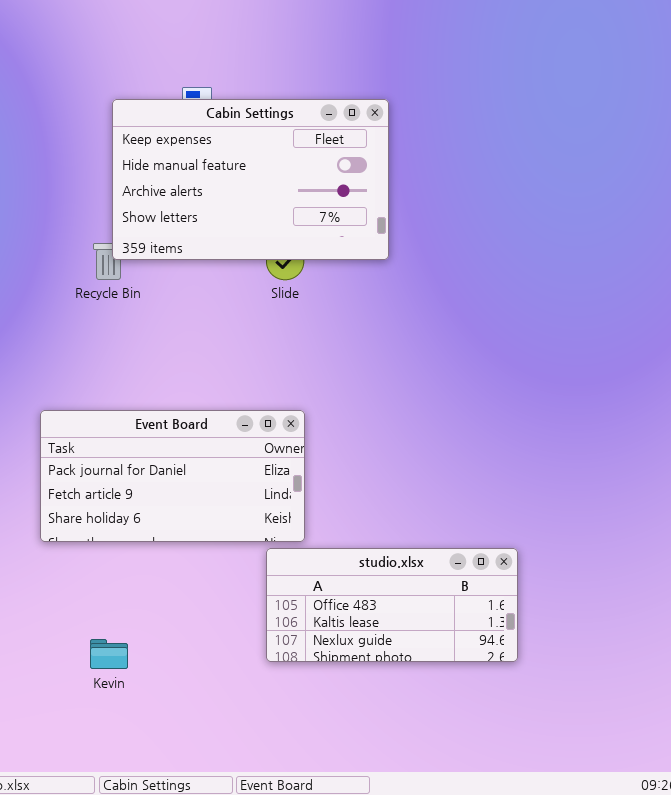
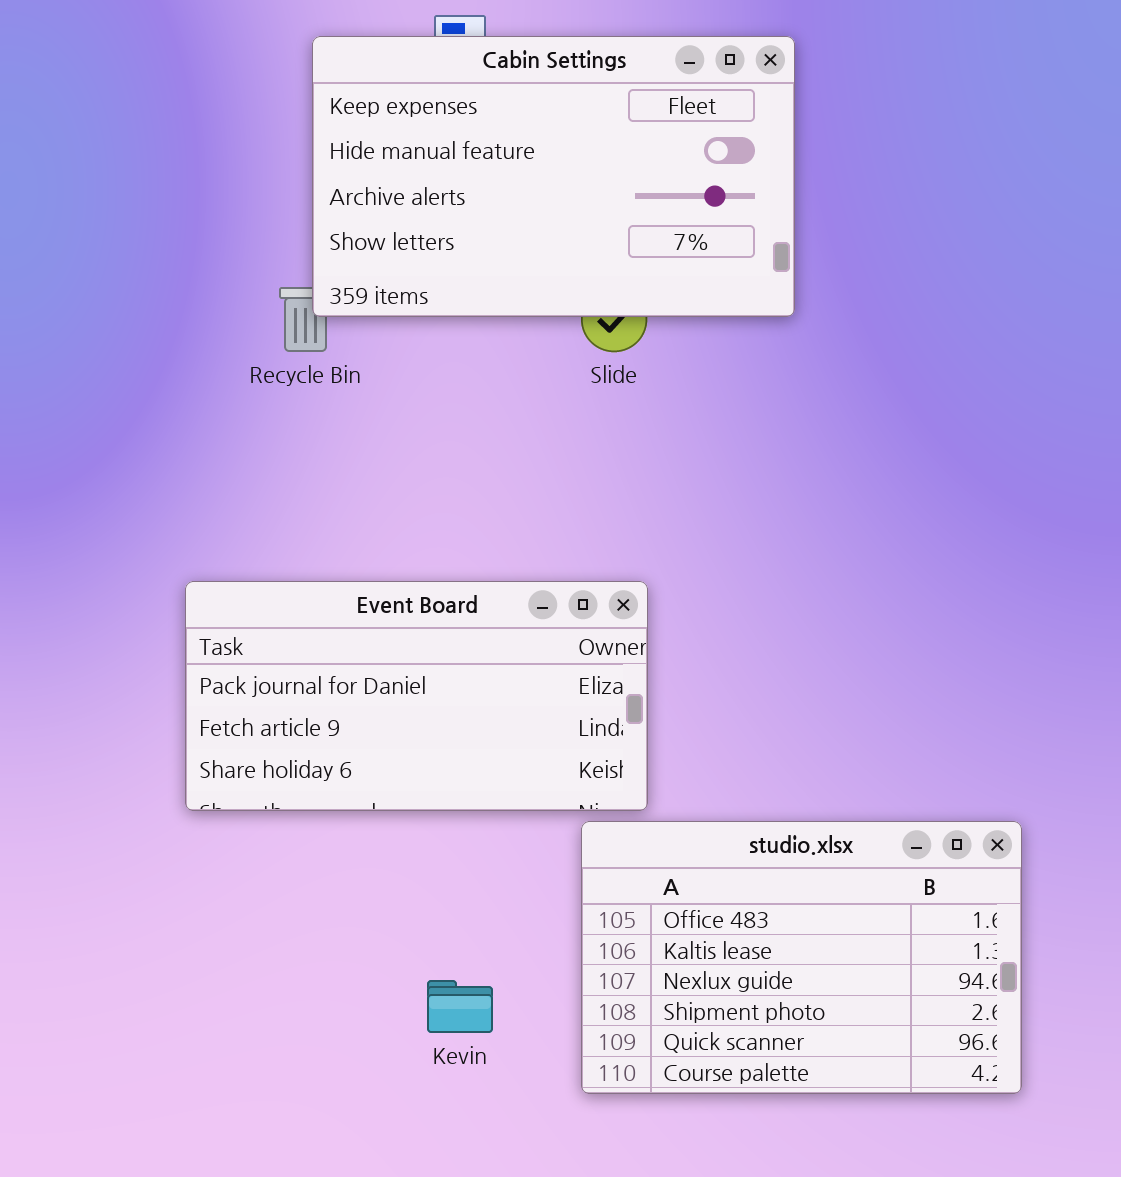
studio.xlsx: [266,548,518,662] -> [581,821,1022,1094], resized
Kevin: [90,639,128,669] -> [427,980,493,1033], moved

